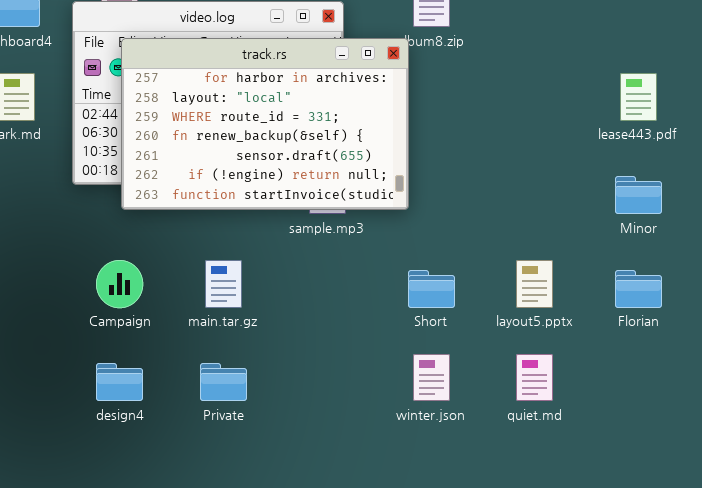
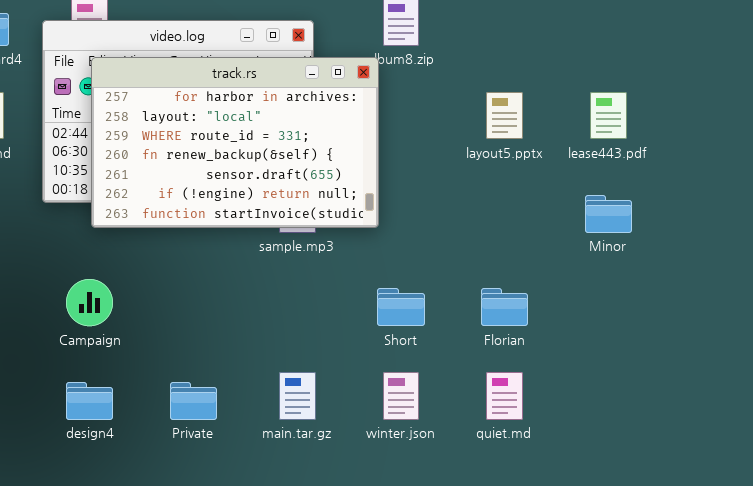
main.tar.gz: [205,260,242,308] -> [279,372,316,420], moved
layout5.pptx: [516,260,553,308] -> [486,92,523,139], moved
Florian: [615,270,662,308] -> [481,288,528,326], moved

